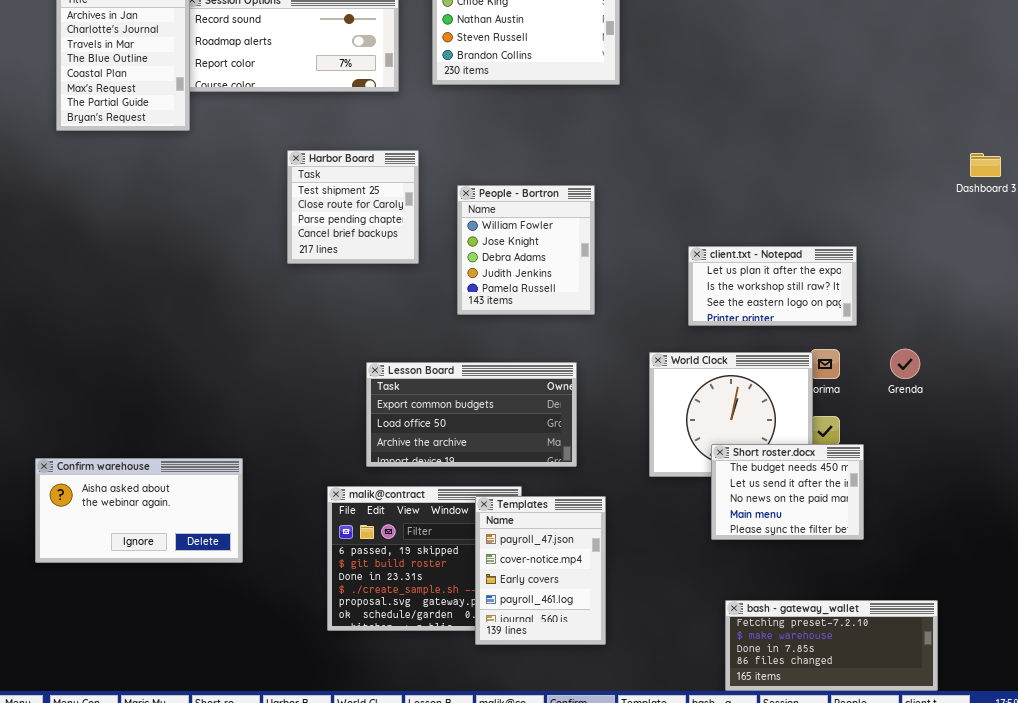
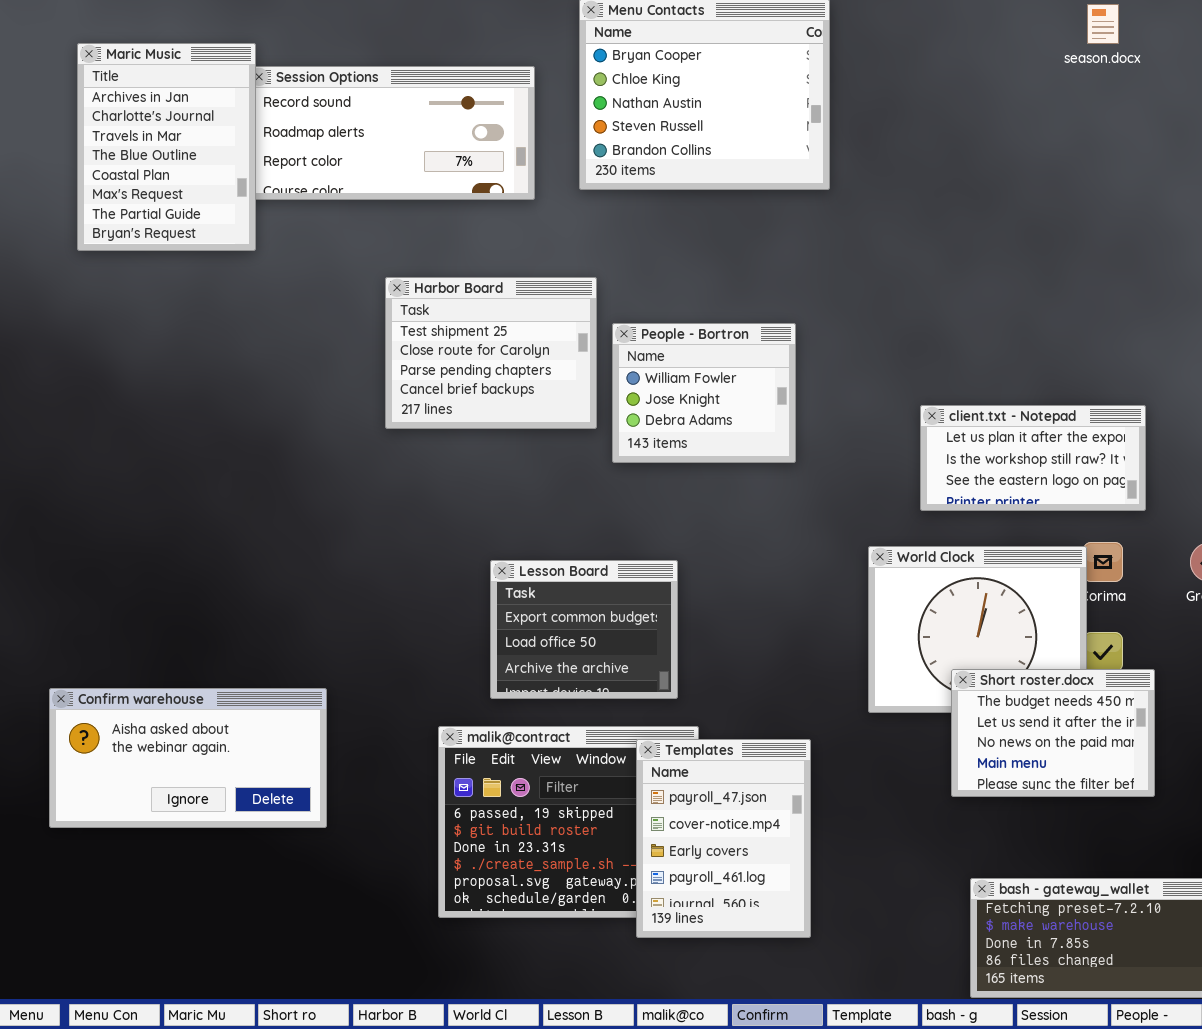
Harbor Board: [287,150,419,264] -> [385,277,597,429], resized
People - Bortron: [457,185,595,315] -> [612,323,796,463], resized
Lesson Board: [366,362,577,467] -> [490,560,678,699], resized

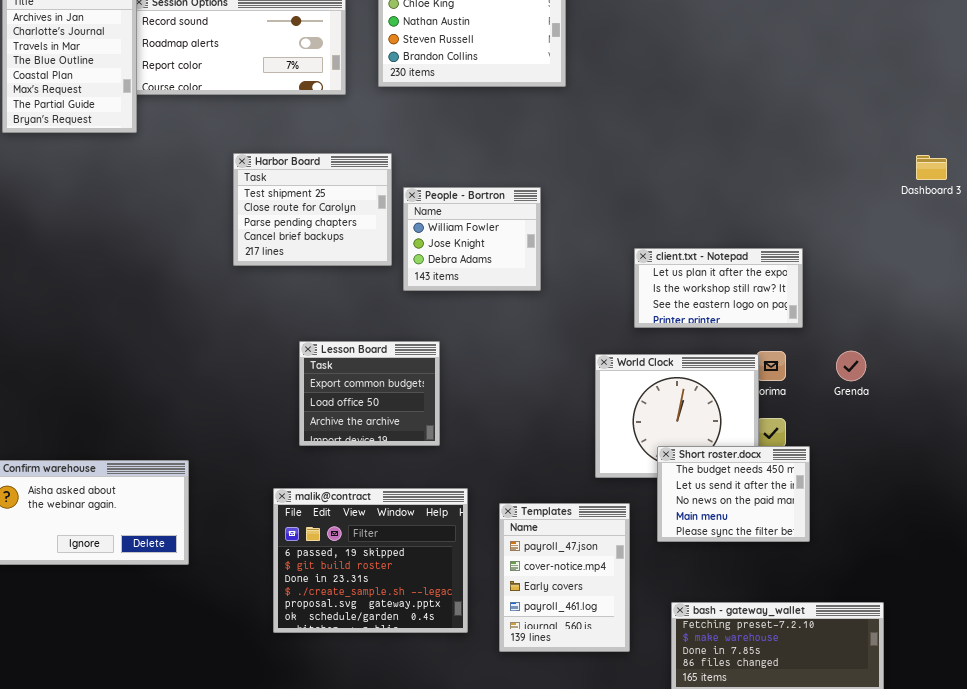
Lesson Board: [490,560,678,699] -> [299,341,440,446], moved
Templates: [636,739,811,938] -> [499,503,630,652], moved

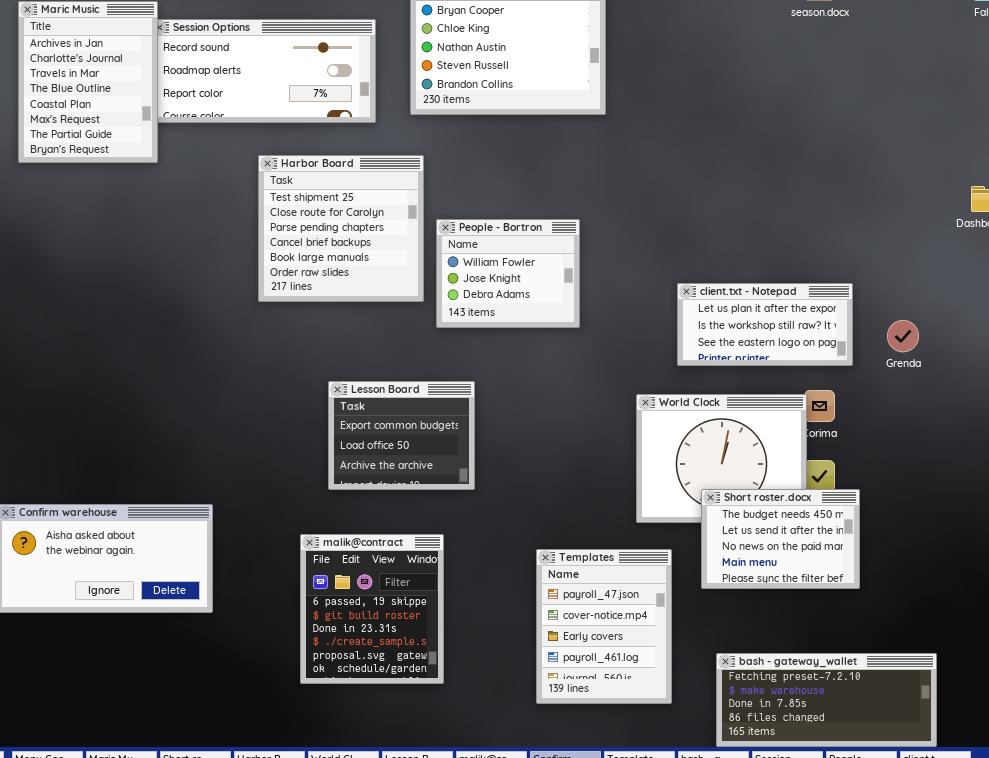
Harbor Board: [233,153,392,266] -> [258,155,424,302], resized
Grenda: [836,351,866,381] -> [887,320,919,352], moved
malik@contract: [273,488,468,633] -> [300,534,444,684], resized

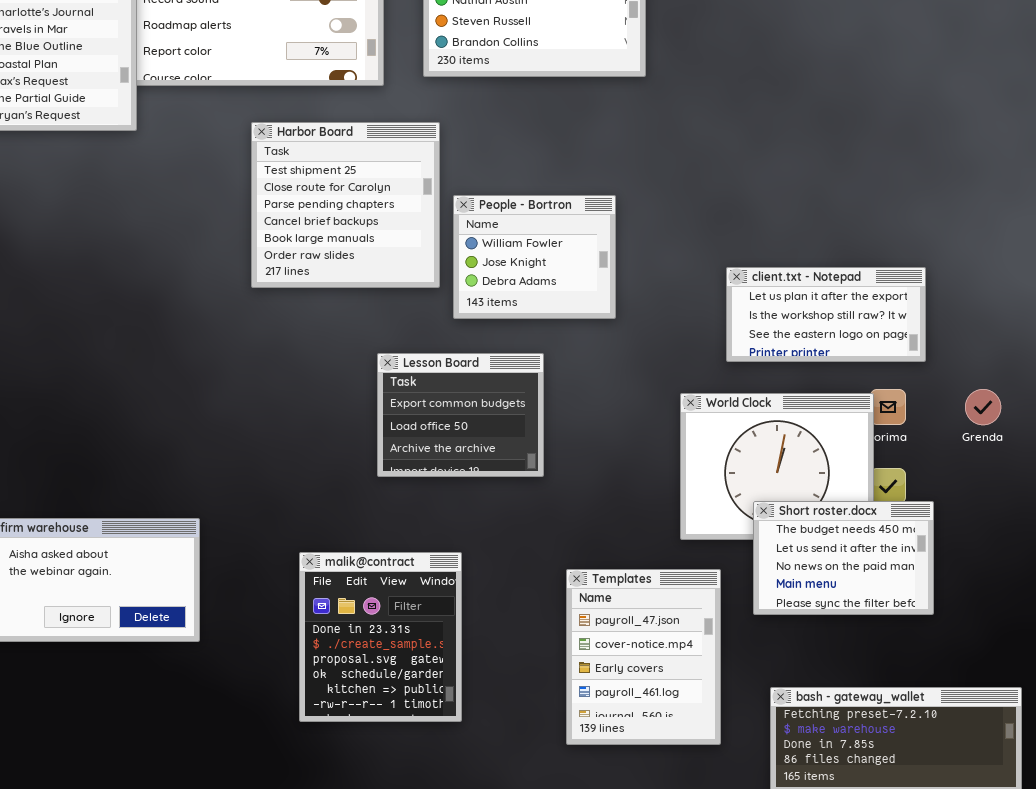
Grenda: [887,320,919,352] -> [965,389,1001,425], moved
Lesson Board: [328,381,475,490] -> [377,353,544,477], moved
malik@contract: [300,534,444,684] -> [299,552,462,722], scrolled down 2 rows

